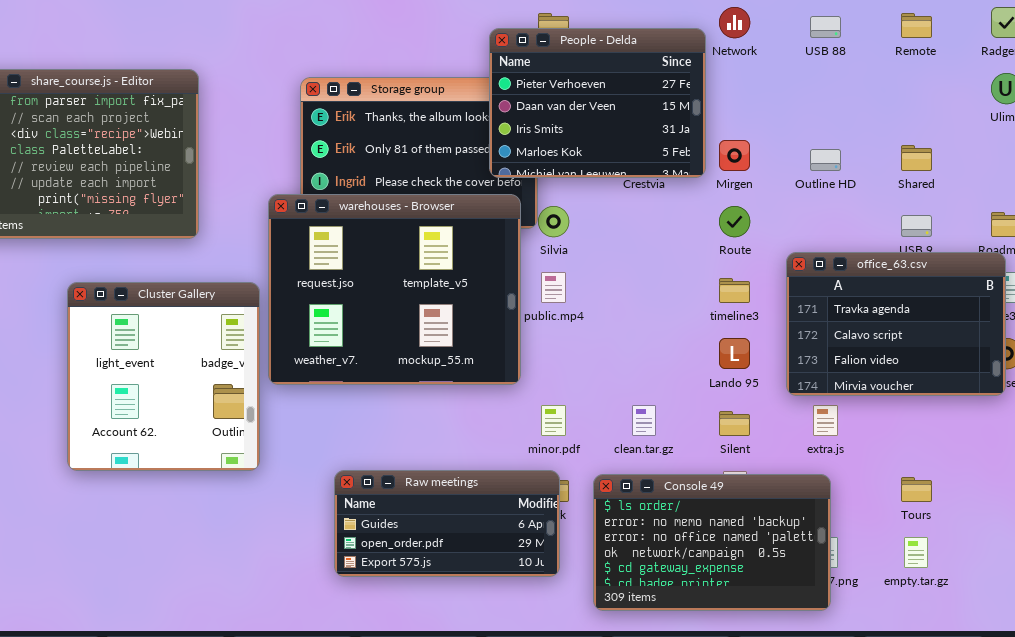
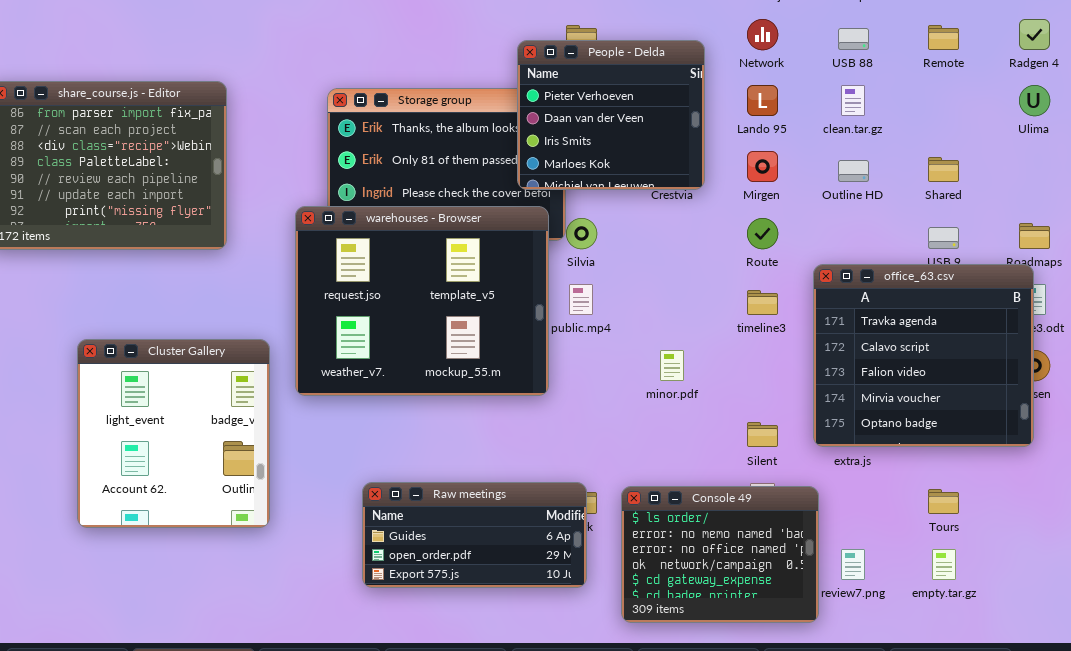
People - Delda: [489,28,706,178] -> [517,40,705,190], resized
office_63.csv: [786,252,1006,396] -> [813,264,1034,447], resized
Cluster Gallery: [67,282,260,471] -> [77,339,270,528], moved
Lando 95: [719,338,750,369] -> [747,85,778,116], moved
minor.pdf: [541,405,566,436] -> [660,350,684,381], moved
clean.tar.gz: [632,405,656,436] -> [841,85,865,116], moved
Console 49: [593,474,831,611] -> [621,486,819,623], resized

